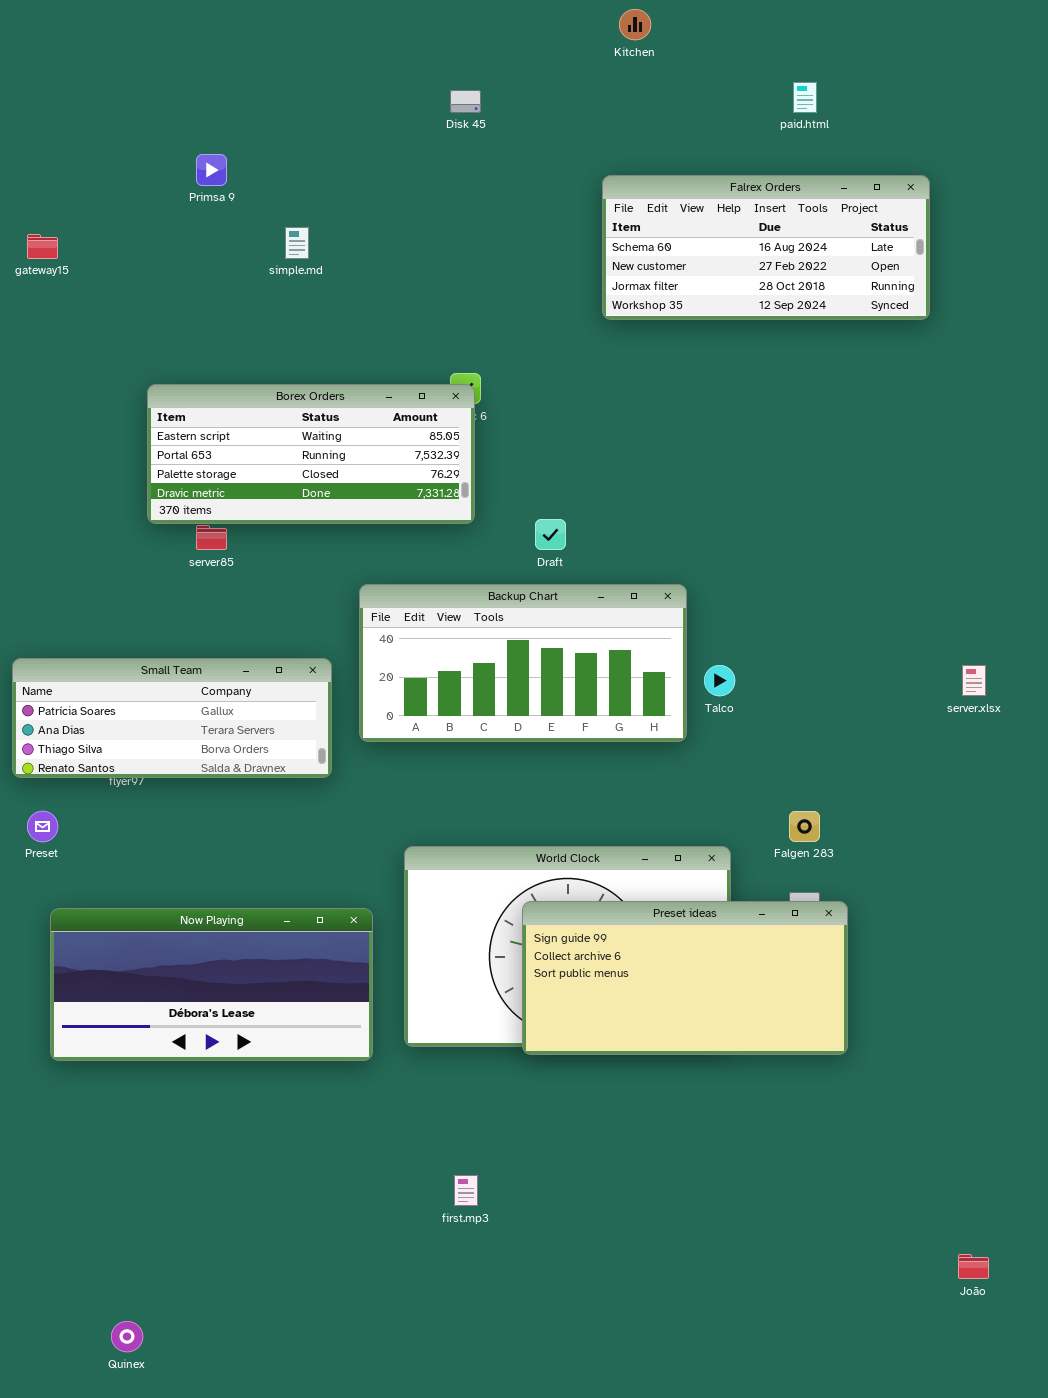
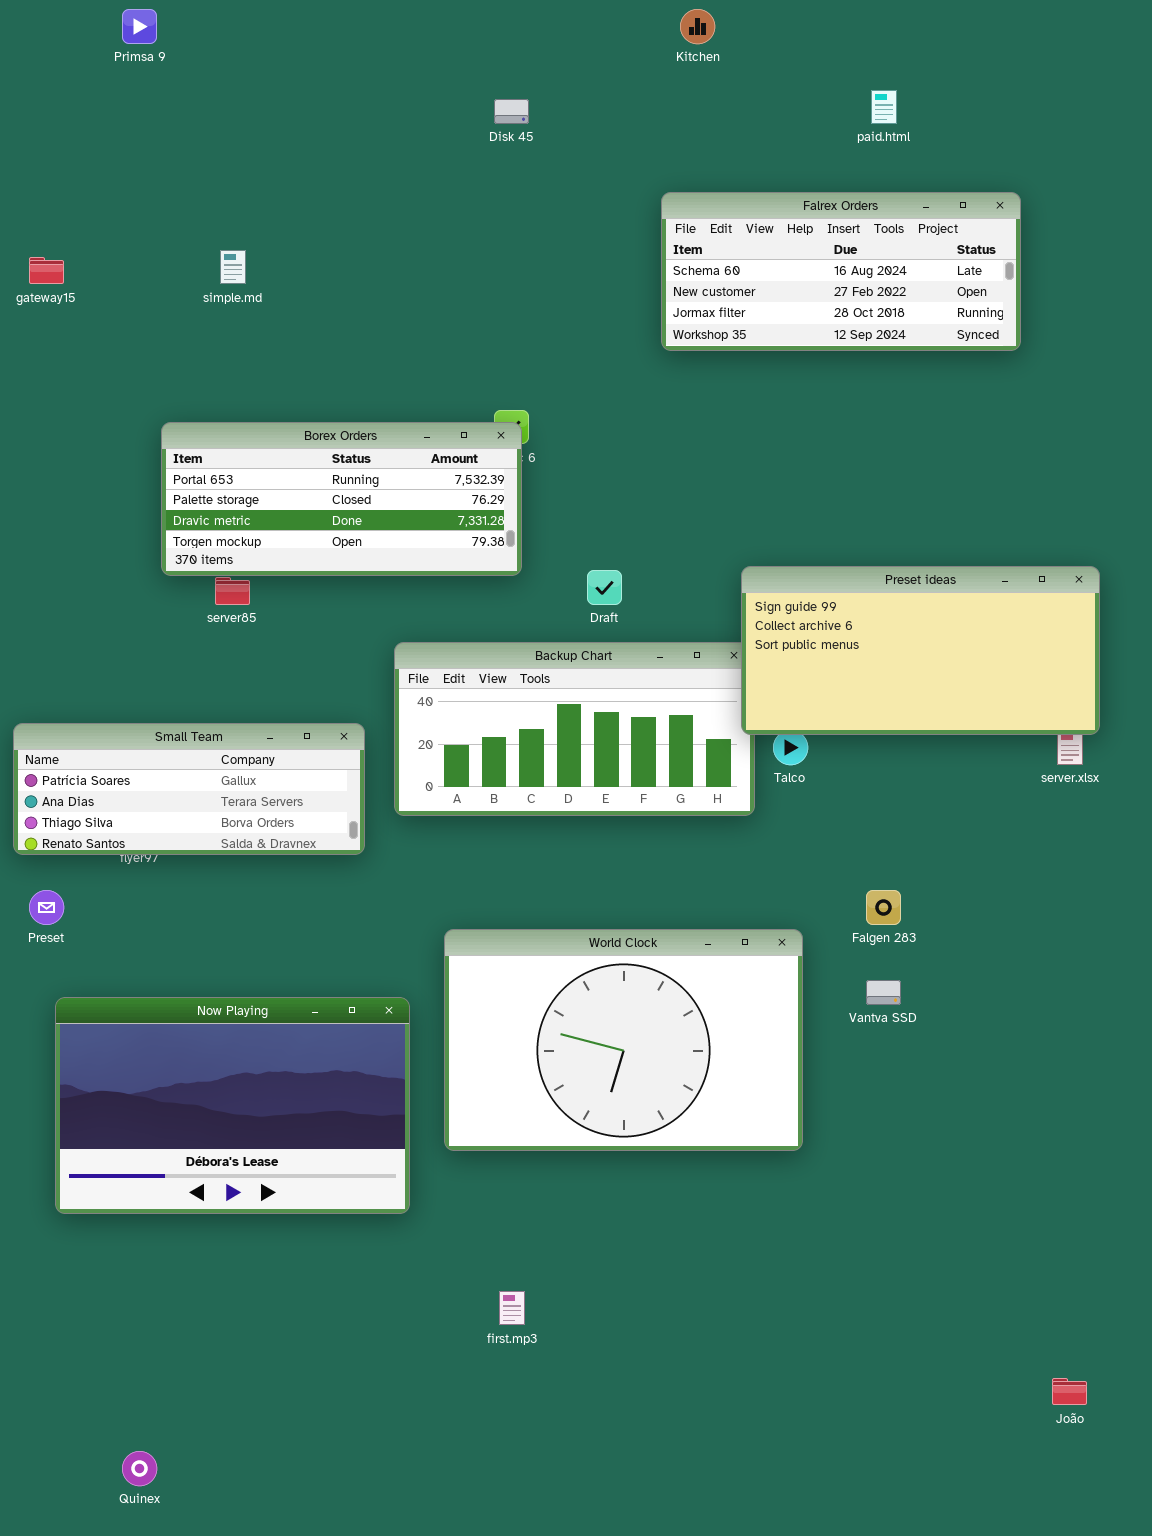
Primsa 9: [196,154,227,186] -> [122,9,157,44], moved
simple.md: [285,227,309,259] -> [220,250,246,284], moved
Borex Orders: [147,384,475,524] -> [161,422,522,576], scrolled down 1 row
Preset ideas: [522,901,848,1055] -> [741,566,1100,735], moved
Now Playing: [50,908,373,1061] -> [55,997,410,1214], resized

